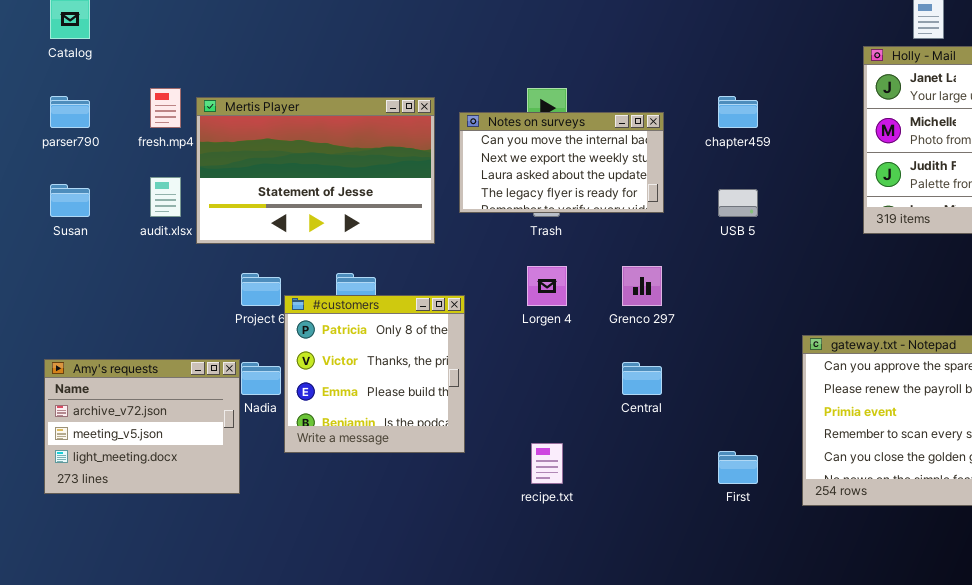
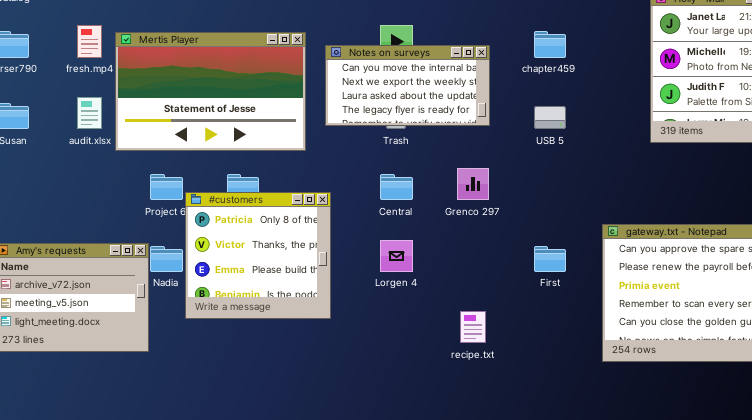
Lorgen 4: [527,266,567,306] -> [380,240,413,272], moved
Central: [622,362,662,395] -> [380,174,413,200], moved
recipe.txt: [531,443,563,484] -> [460,311,486,343], moved
First: [718,451,758,484] -> [534,246,566,272], moved

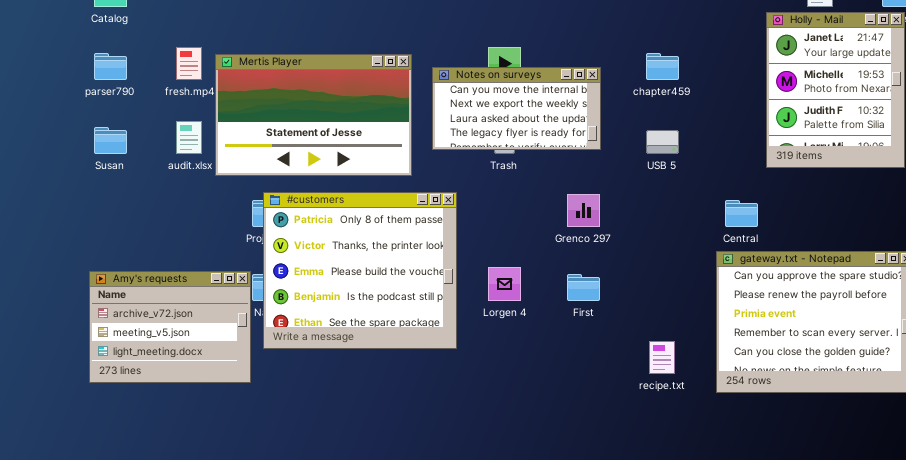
Central: [380,174,413,200] -> [725,200,758,227], moved
#customers: [185,192,331,319] -> [263,192,457,349], moved, resized
First: [534,246,566,272] -> [567,274,600,301], moved
recipe.txt: [460,311,486,343] -> [649,341,675,374], moved

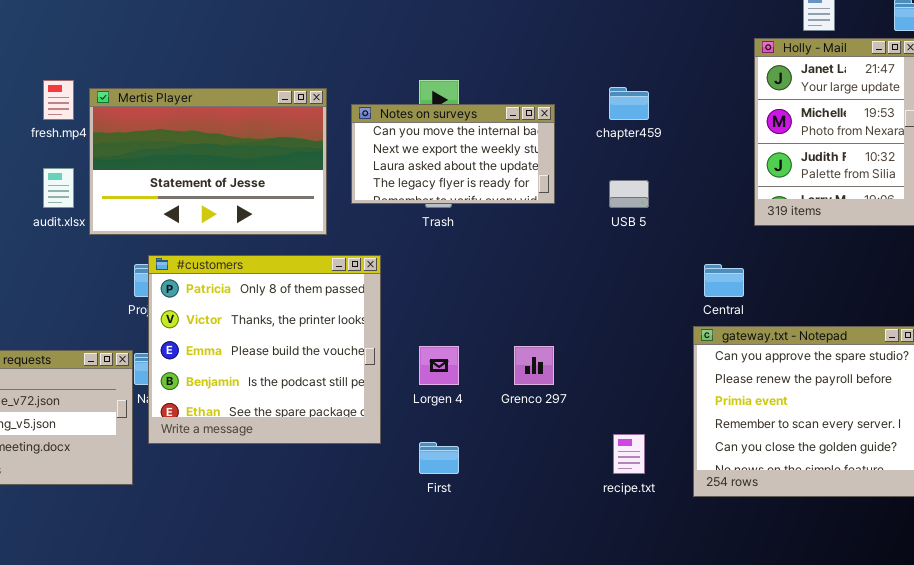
Grenco 297: [567,194,600,227] -> [514,346,554,385], moved
First: [567,274,600,301] -> [419,442,459,474], moved

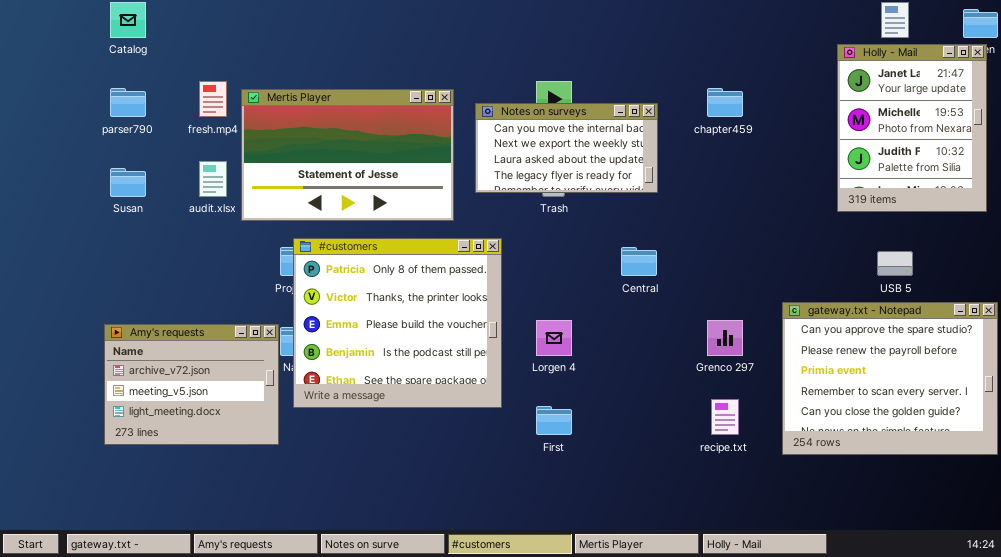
USB 5: [609,180,649,208] -> [877,251,913,276], moved
Central: [704,264,744,297] -> [621,247,657,276], moved
Grenco 297: [514,346,554,385] -> [707,320,743,356], moved

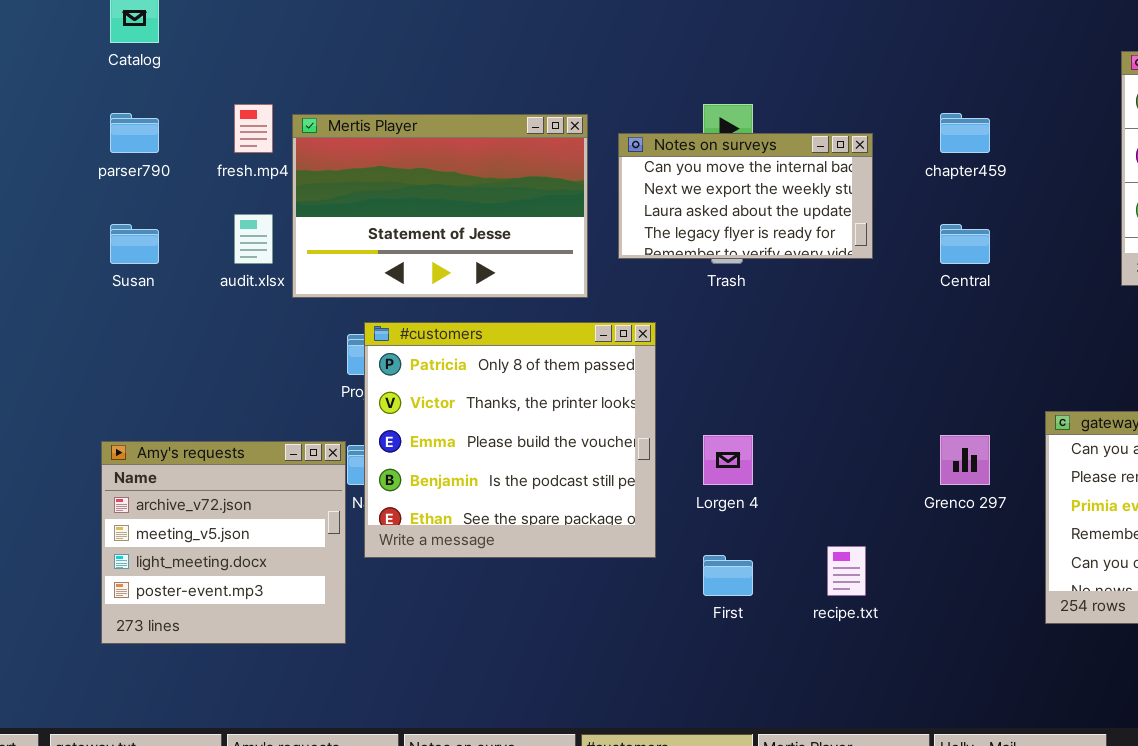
Central: [621,247,657,276] -> [940,224,990,264], moved
Amy's requests: [104,324,279,445] -> [101,441,346,644], resized
recipe.txt: [711,399,739,435] -> [827,546,866,596], moved

